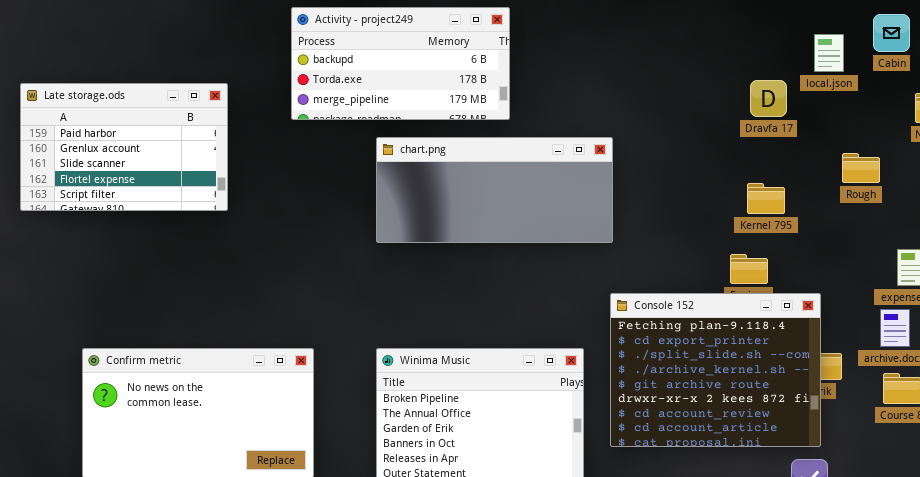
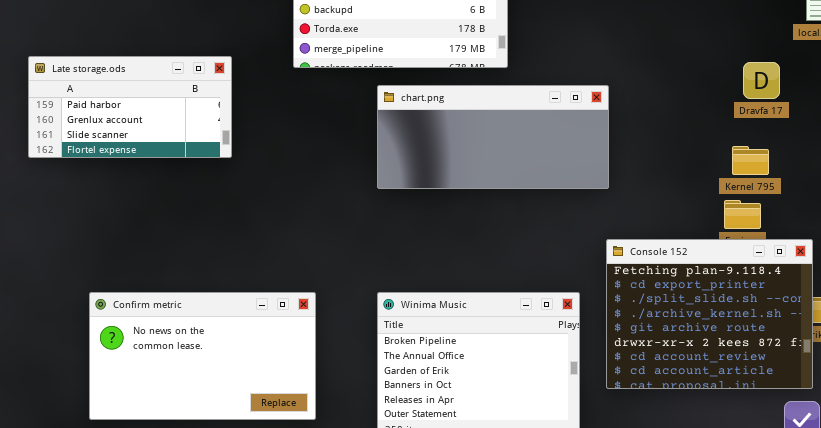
Dravfa 17: [750,80,787,117] -> [743,62,780,99], moved
Late storage.ods: [20,83,228,211] -> [28,56,232,158], resized
Kernel 795: [747,183,785,214] -> [732,146,769,175], moved

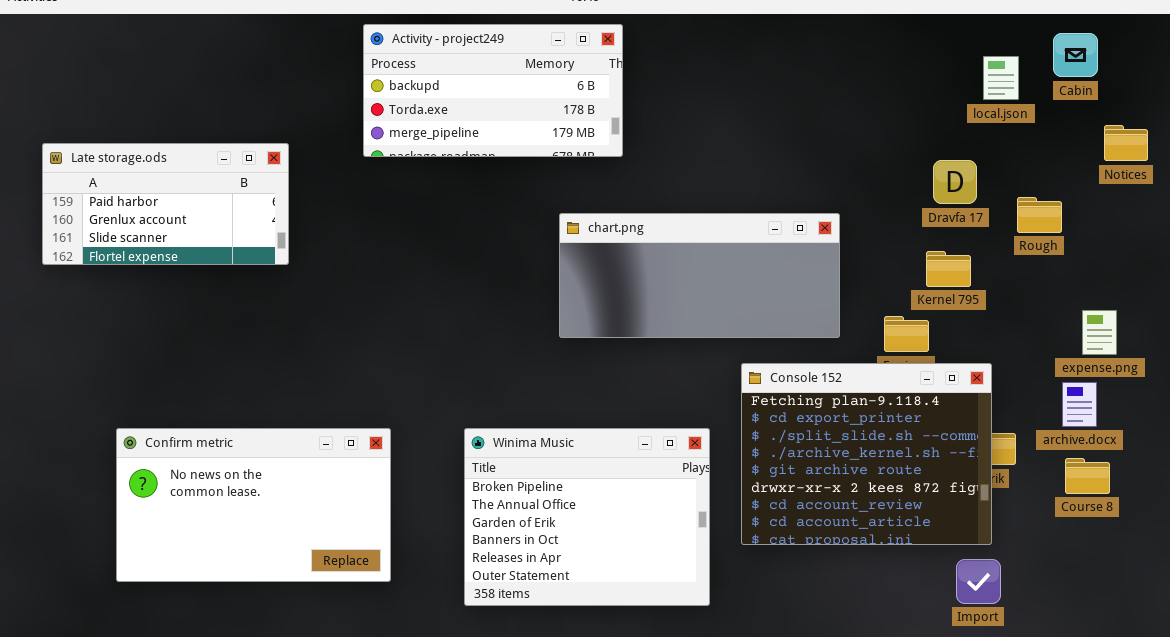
Dravfa 17: [743,62,780,99] -> [933,160,977,204], moved
chart.png: [377,85,609,189] -> [559,213,840,338], moved
Kernel 795: [732,146,769,175] -> [926,251,971,287], moved

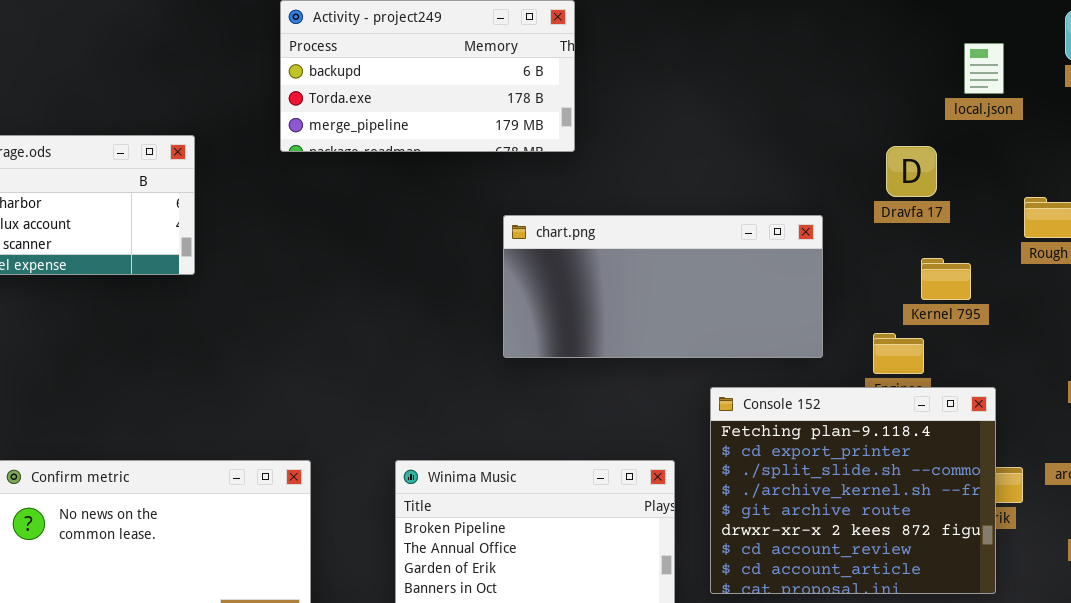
local.json: [983,56,1019,100] -> [964,43,1004,94], moved
Dravfa 17: [933,160,977,204] -> [886,146,937,197], moved

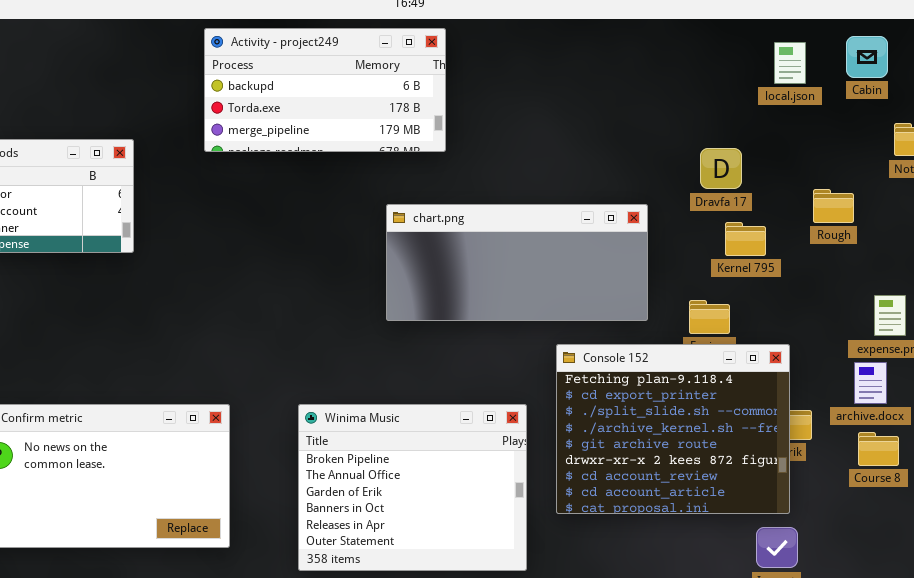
local.json: [964,43,1004,94] -> [774,42,806,84], moved
Kernel 795: [921,258,971,300] -> [725,222,766,256], moved

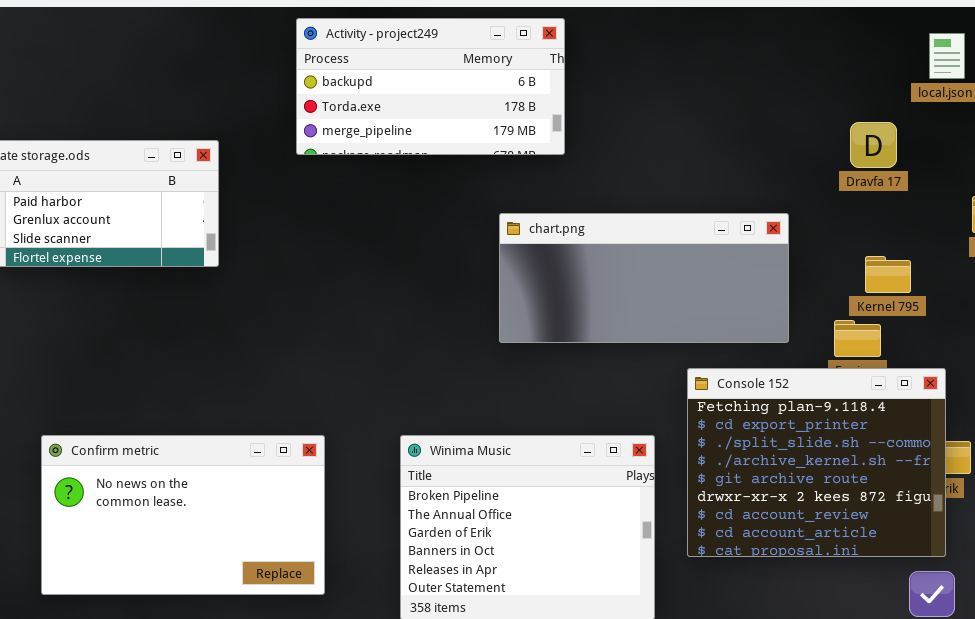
Dravfa 17: [700,148,742,189] -> [850,122,897,168], moved
Kernel 795: [725,222,766,256] -> [865,256,911,293], moved

